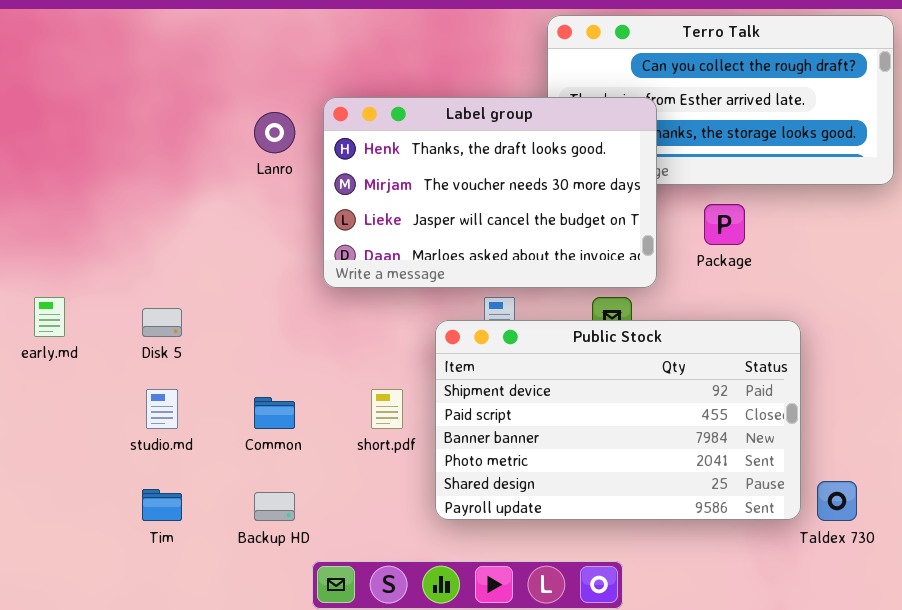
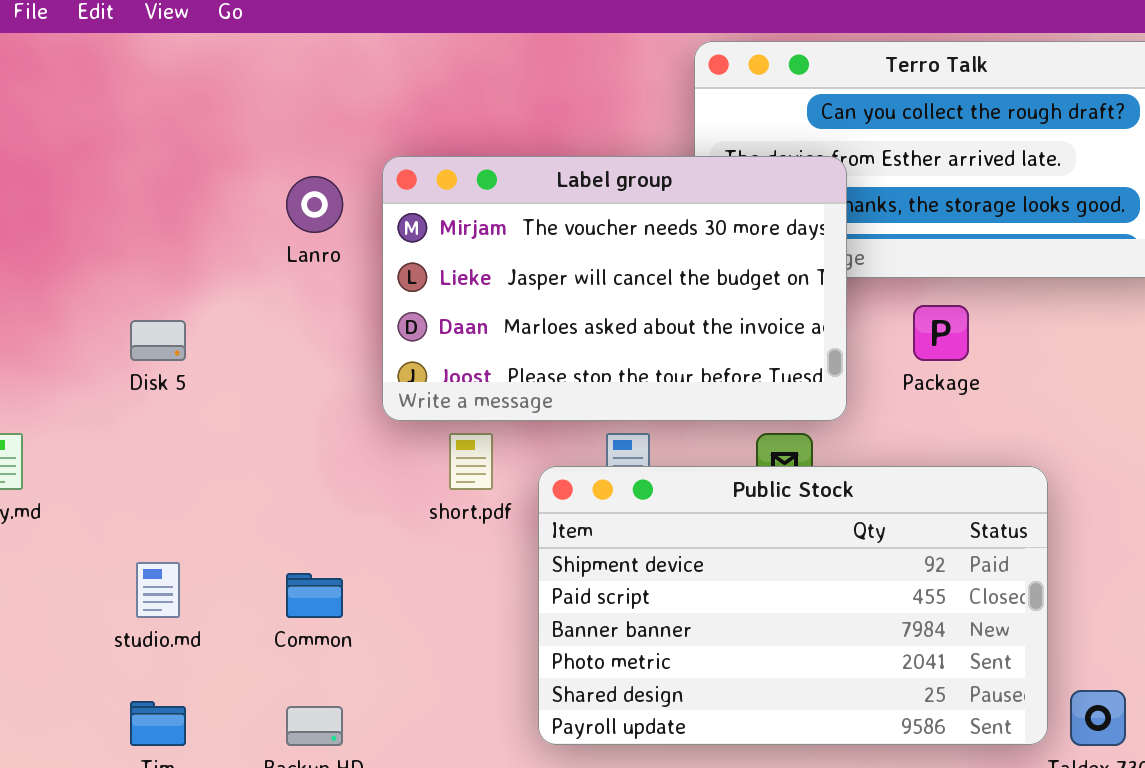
Label group: [323,97,657,288] -> [382,156,847,421], scrolled down 1 row
Disk 5: [142,308,182,337] -> [130,320,186,361], moved
short.pdf: [371,389,403,429] -> [449,433,493,490], moved

